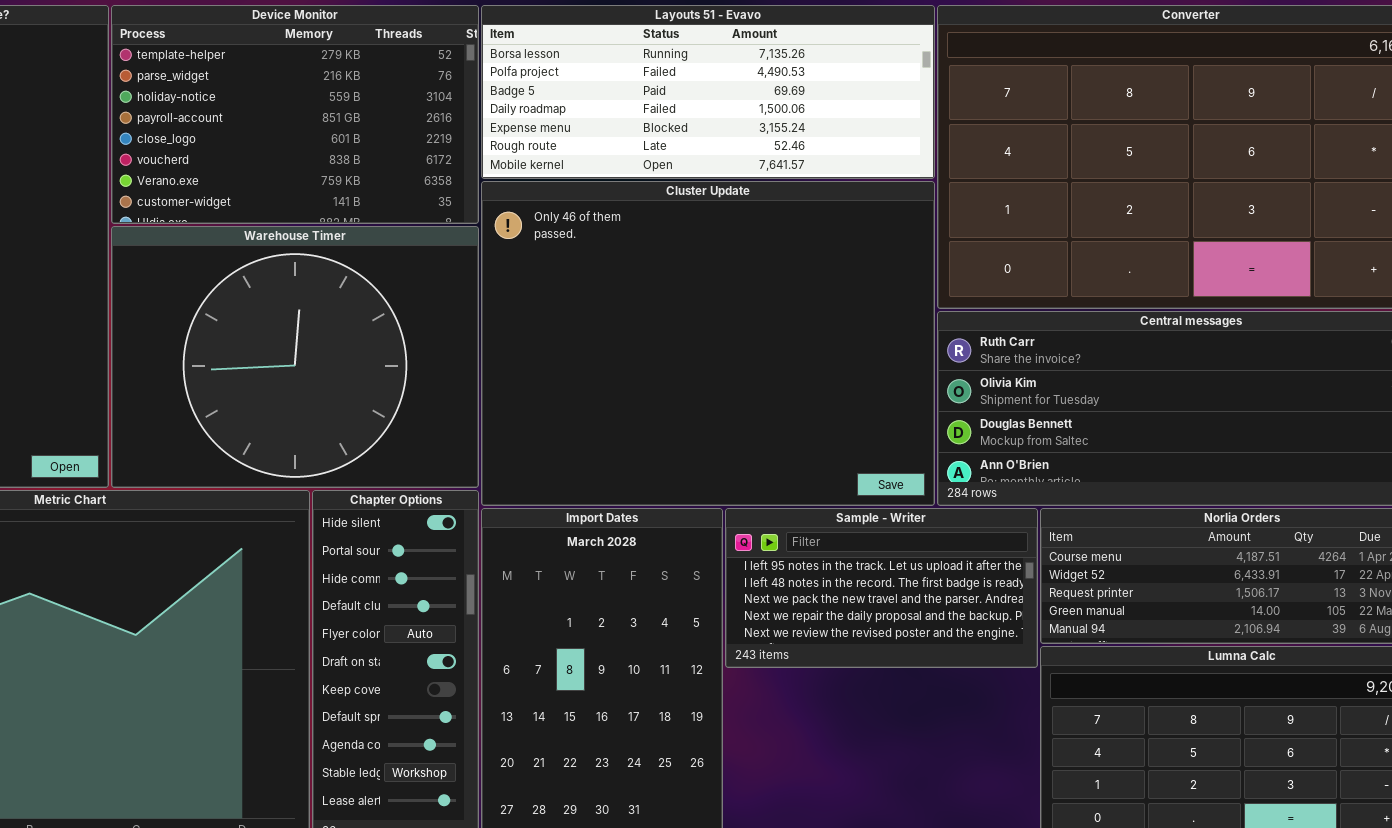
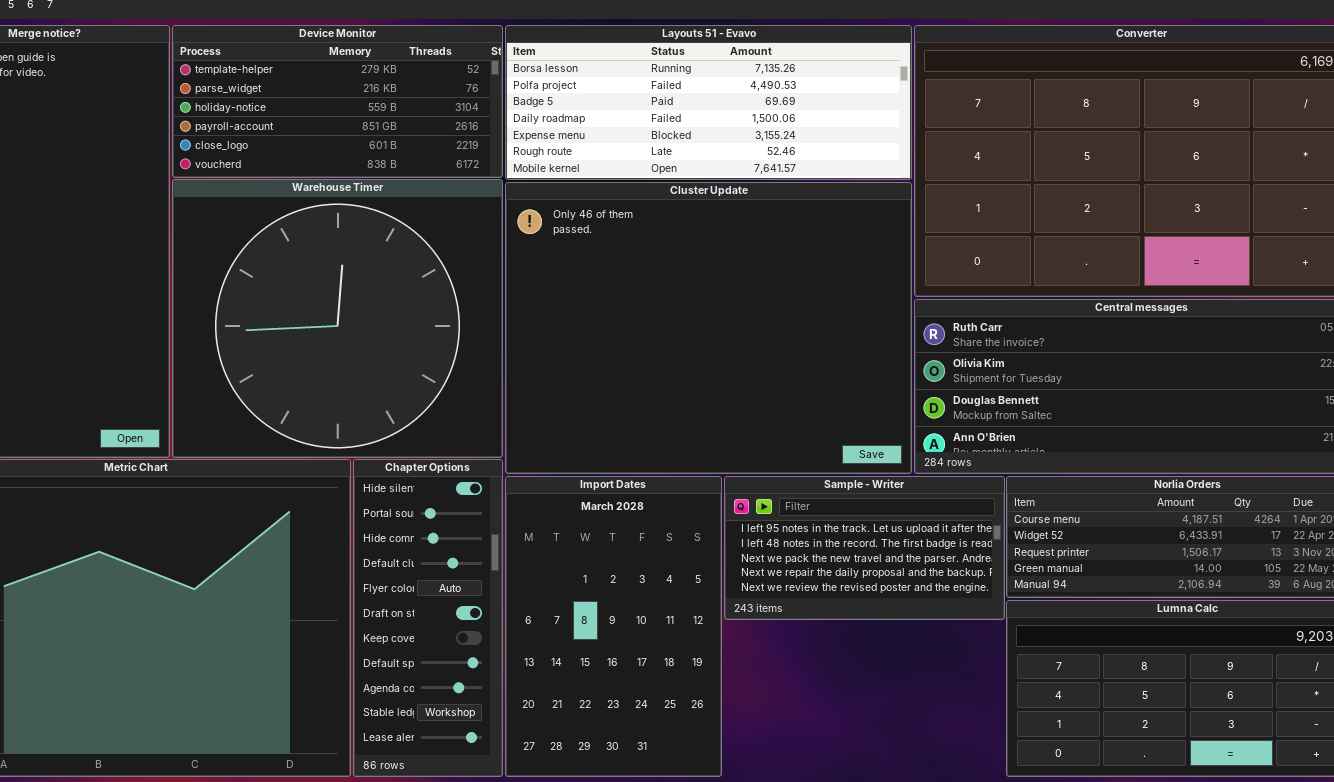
Device Monitor: [111,5,479,224] -> [172,25,503,178], resized
Warehouse Timer: [111,226,479,488] -> [172,179,503,458], resized

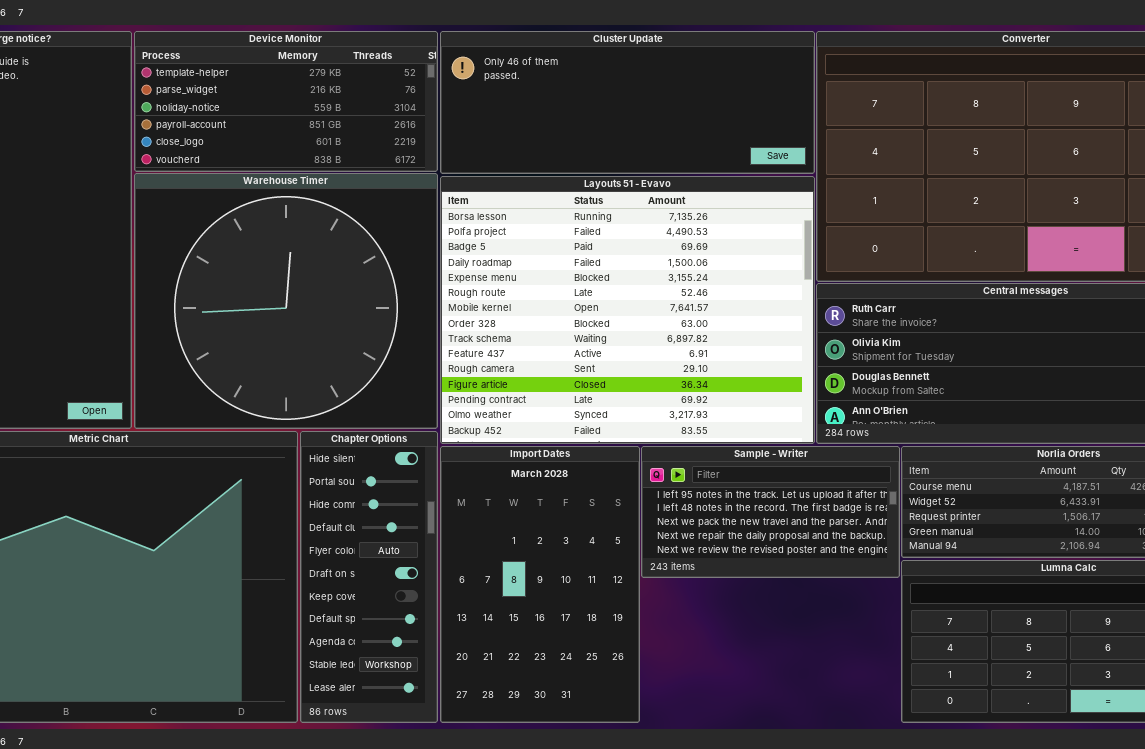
Layouts 51 - Evavo: [505,25,912,180] -> [440,176,815,444], moved, resized
Cluster Update: [505,182,912,474] -> [440,31,815,174], moved, resized

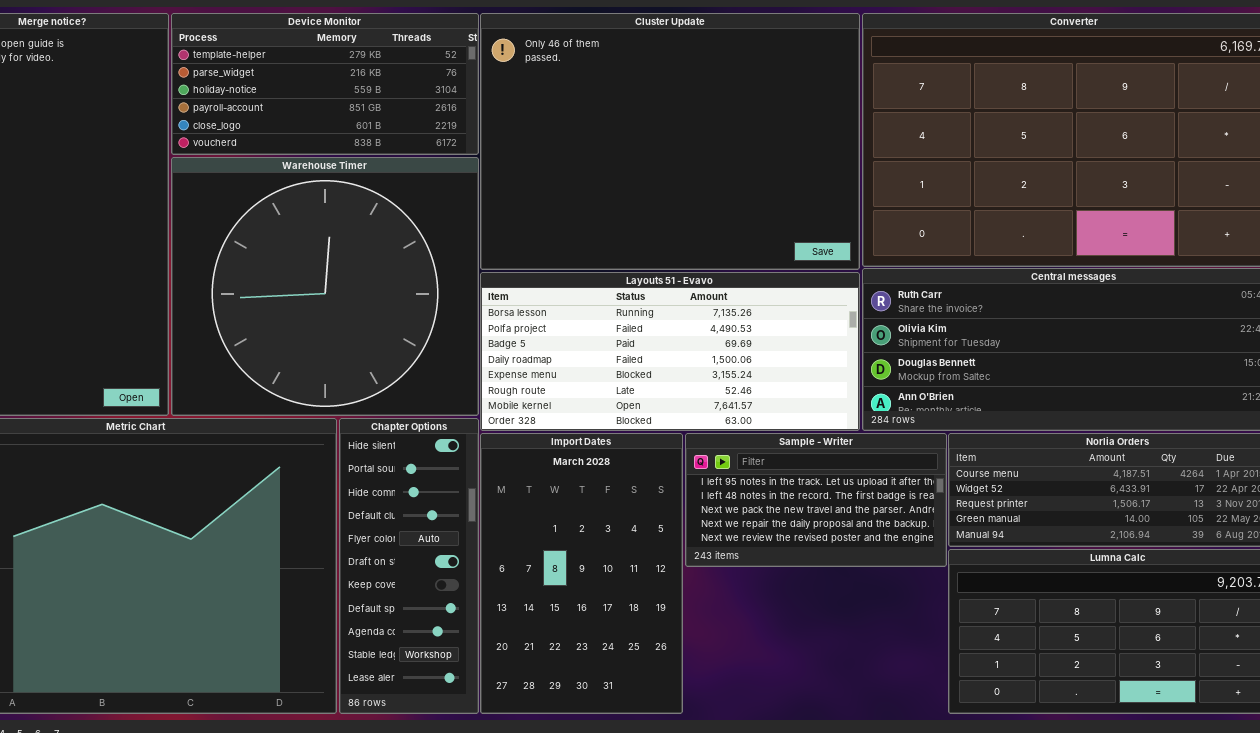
Cluster Update: [440,31,815,174] -> [480,13,860,270], resized
Layouts 51 - Evavo: [440,176,815,444] -> [480,272,860,431], resized

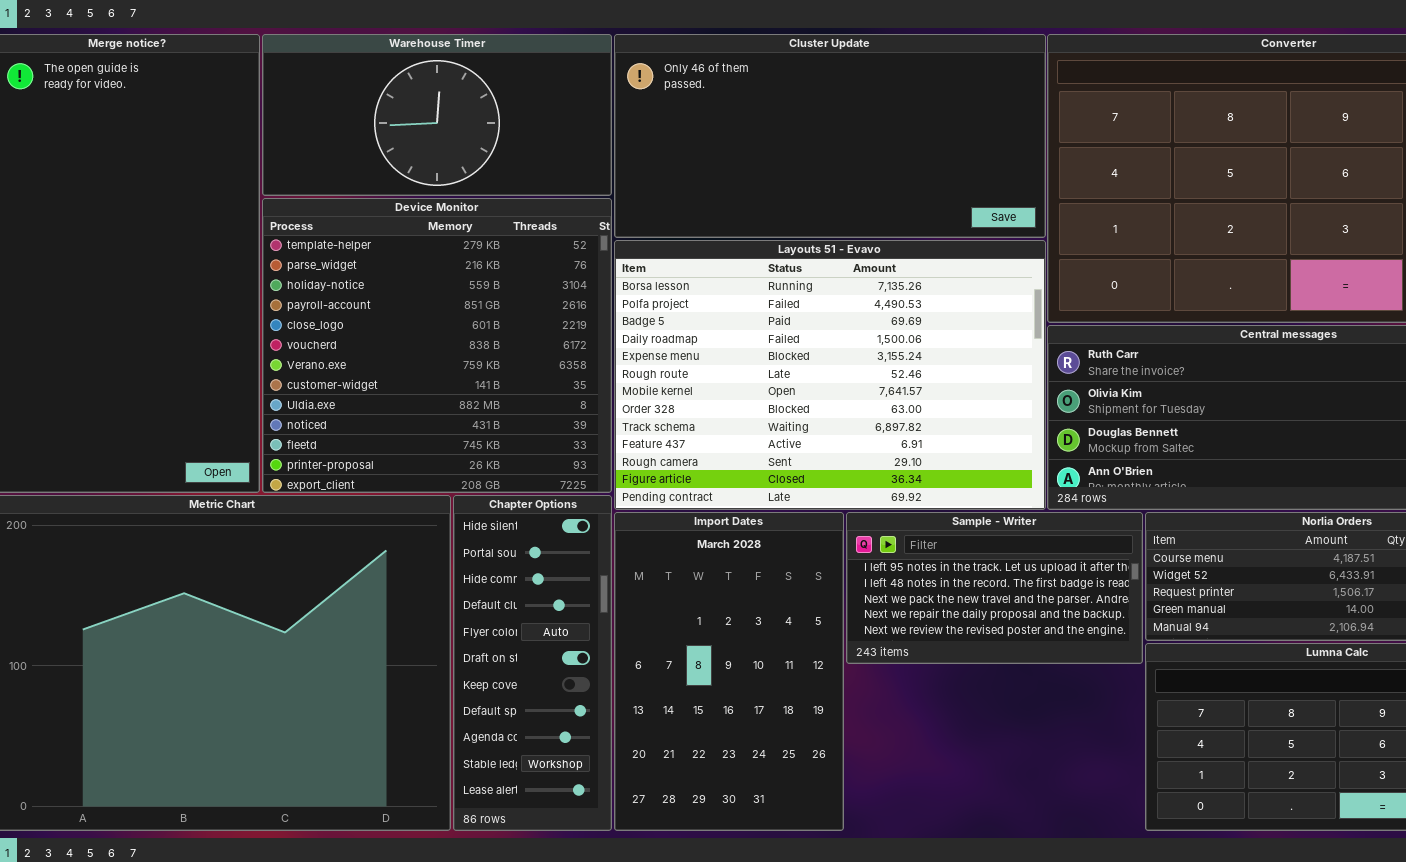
Device Monitor: [171,13,479,155] -> [262,198,612,493], moved, resized
Cluster Update: [480,13,860,270] -> [614,34,1046,238], resized
Warehouse Timer: [171,157,479,416] -> [262,34,612,196], moved, resized
Layouts 51 - Evavo: [480,272,860,431] -> [614,240,1046,510], resized

